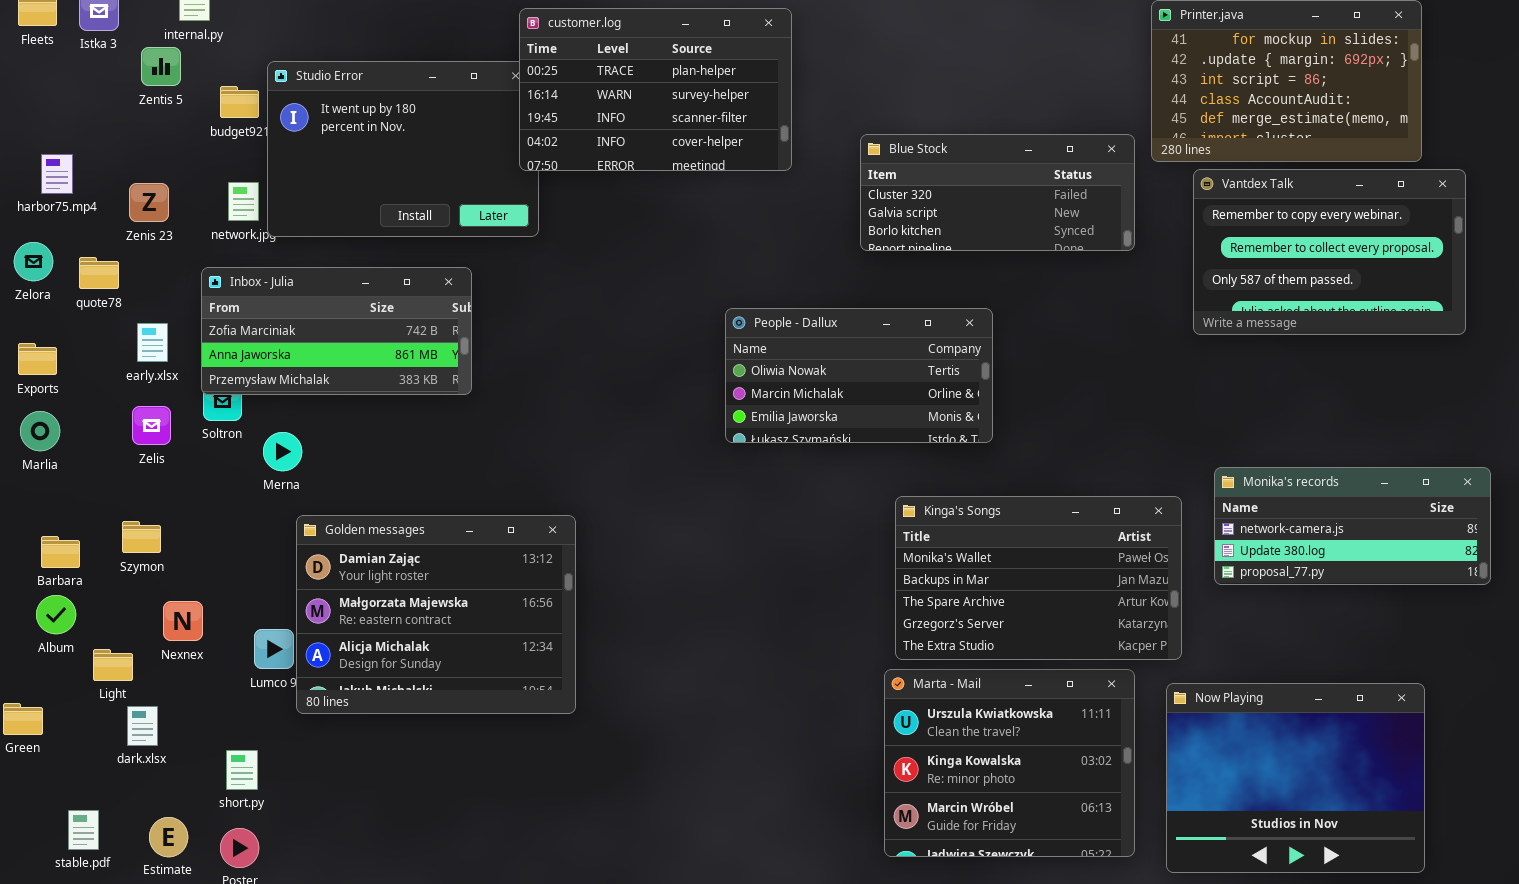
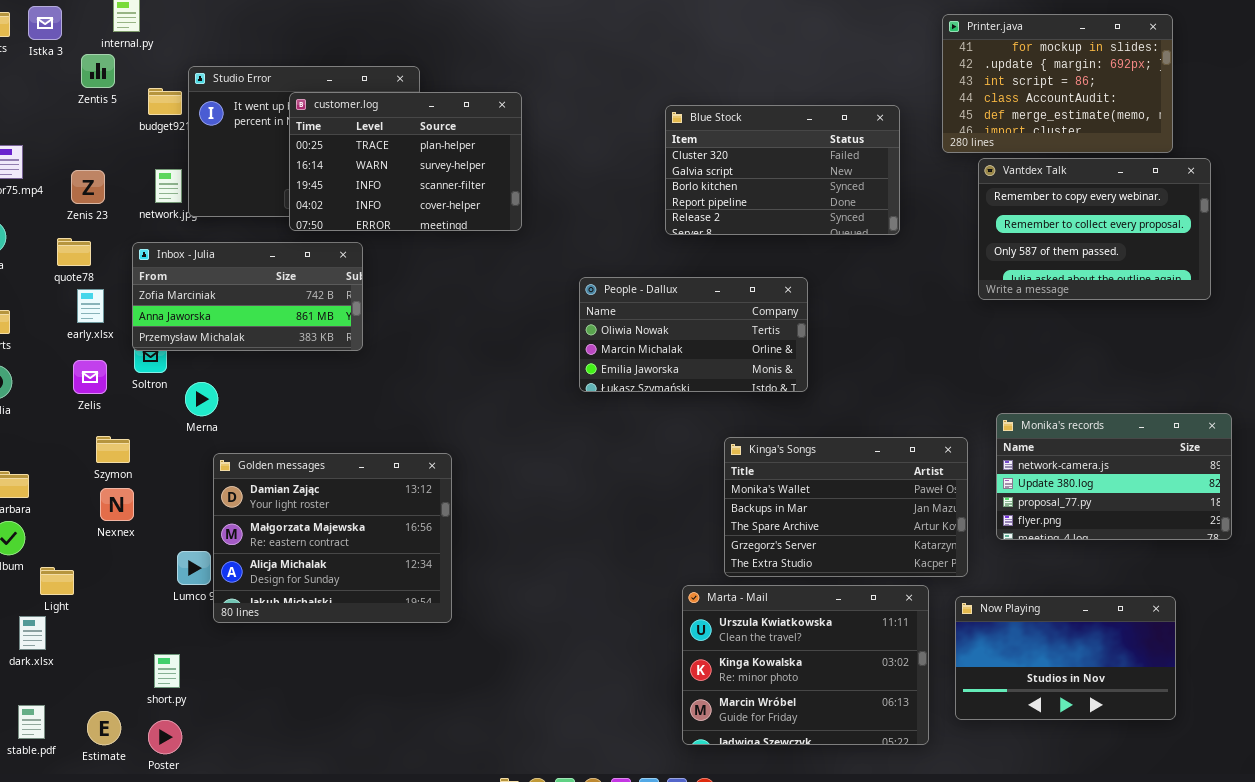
customer.log: [519,8,792,171] -> [289,92,522,231], moved
Blue Stock: [860,134,1135,251] -> [665,105,900,235], moved, resized
quote78: [79,257,119,289] -> [57,238,91,266], moved
Monika's records: [1214,467,1491,585] -> [996,413,1232,540], resized
Szymon: [122,521,161,553] -> [96,436,130,463], moved
Nexnex: [163,601,203,641] -> [100,488,134,521], moved
Marta - Mail: [884,669,1135,857] -> [682,585,929,745], resized
Now Playing: [1166,683,1425,873] -> [955,596,1176,720], resized
dark.xlsx: [127,706,158,746] -> [19,616,46,650], moved

